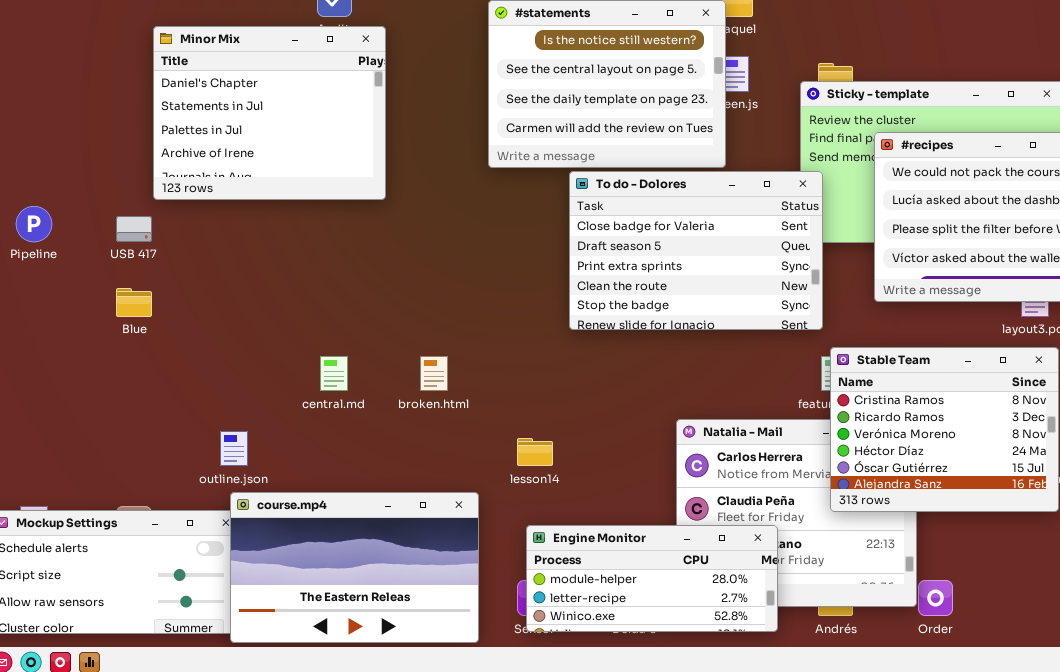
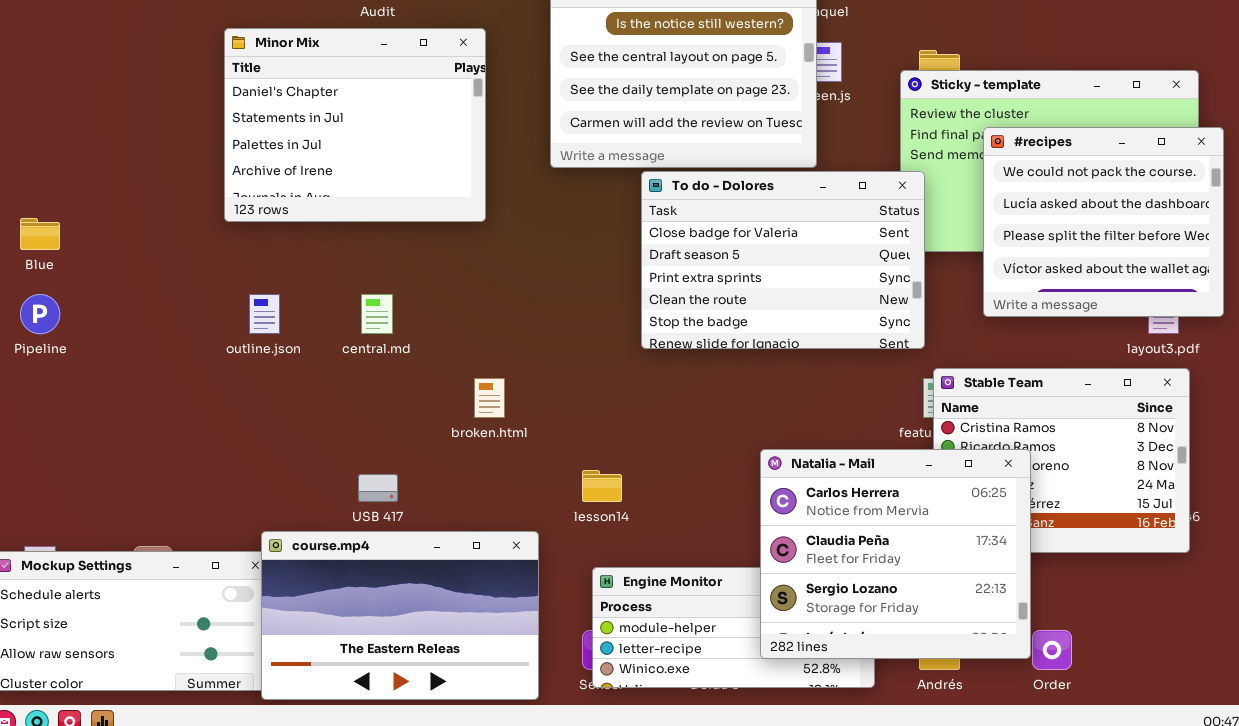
Minor Mix: [153,26,386,200] -> [224,28,486,222], moved
Pipeline: [16,206,52,242] -> [20,294,60,334], moved
USB 417: [116,216,152,242] -> [358,474,398,502], moved
Blue: [116,288,152,317] -> [20,218,60,250], moved
central.md: [320,356,348,391] -> [361,294,393,334], moved
Natalia - Mail: [676,419,917,607] -> [760,449,1031,659], raised
outline.json: [220,431,248,466] -> [249,294,280,334], moved

